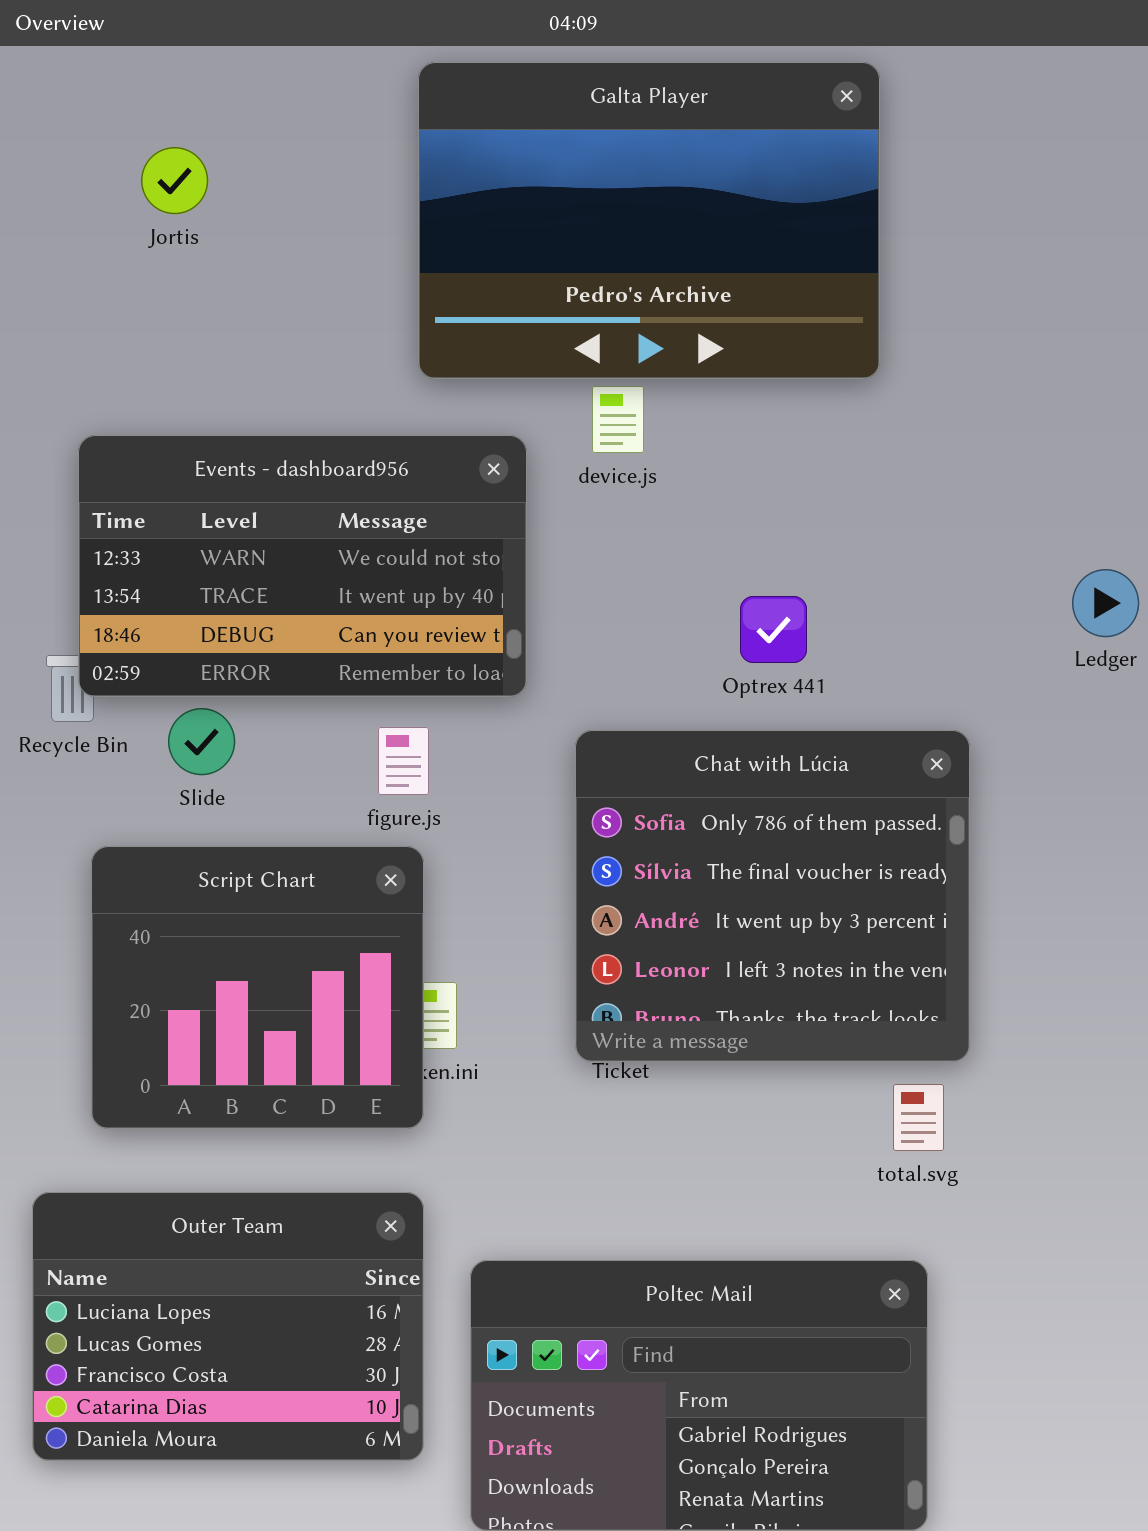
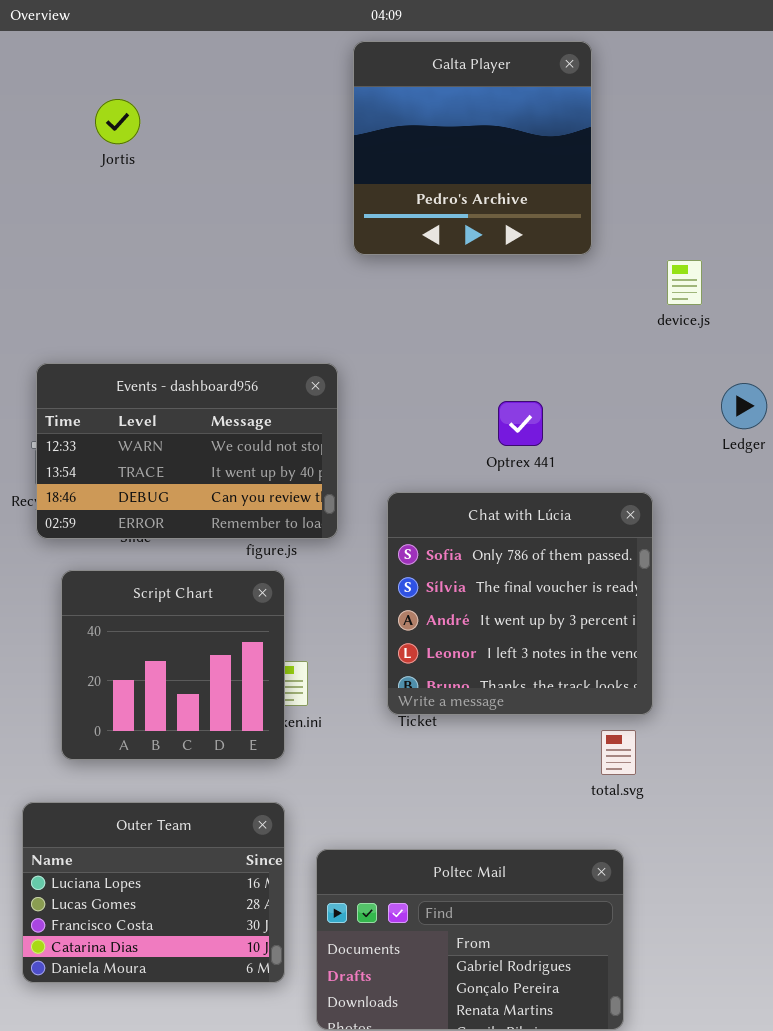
Galta Player: [418,62,880,379] -> [353,41,592,255], resized
device.js: [592,386,644,453] -> [667,260,702,305], moved
Events - dashboard956: [78,435,527,697] -> [36,363,338,539], moved

